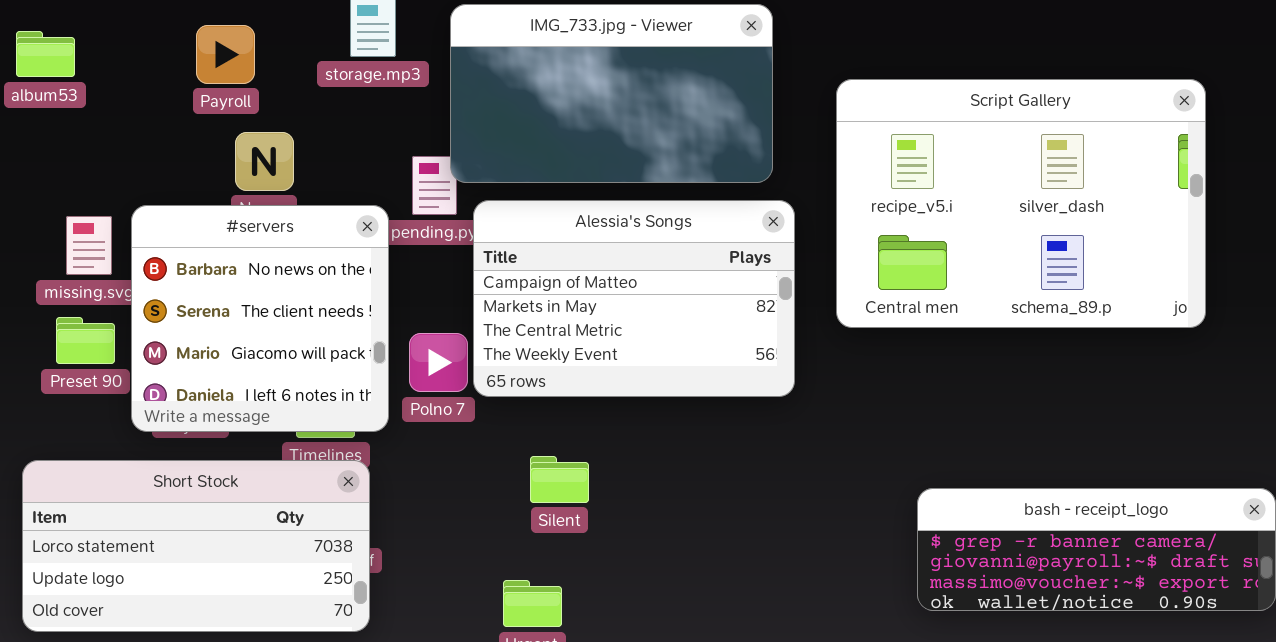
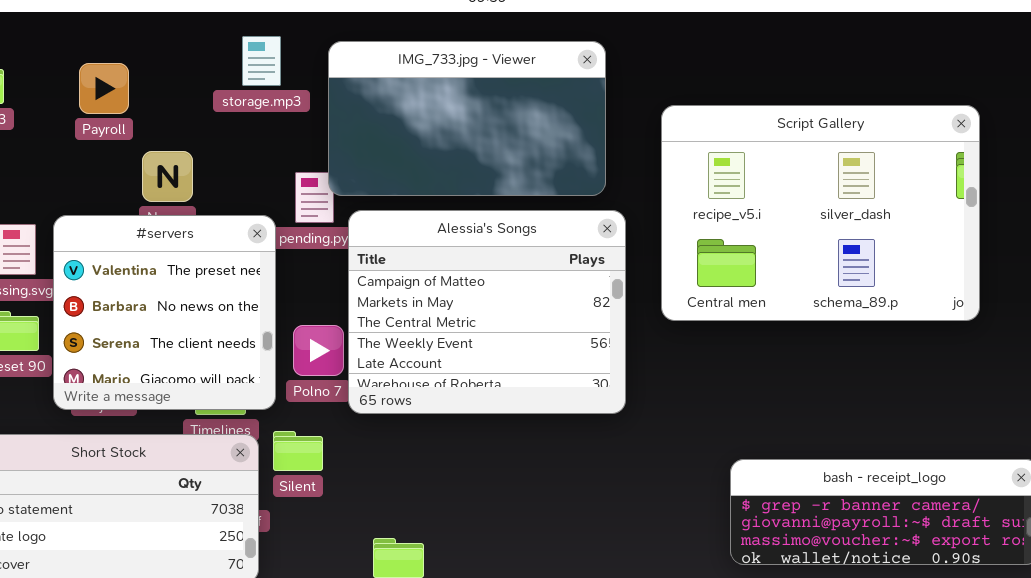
Payroll: [196,25,255,84] -> [79,63,129,114], moved
Alessia's Songs: [473,200,795,397] -> [348,210,626,414], resized
#servers: [131,205,389,432] -> [53,215,276,410], scrolled up 1 row
Silent: [530,456,589,503] -> [273,431,323,471], moved

